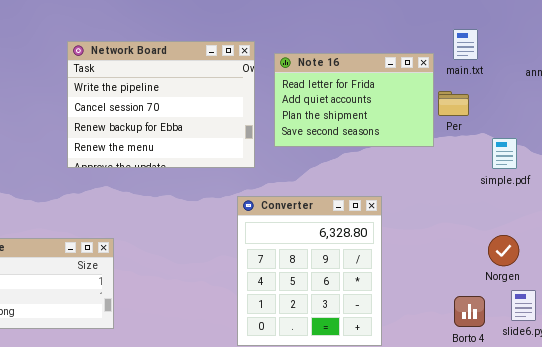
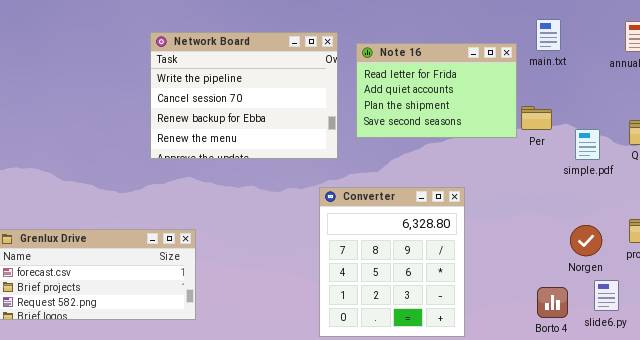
Per: [438,91,469,116] -> [521,106,552,130], moved

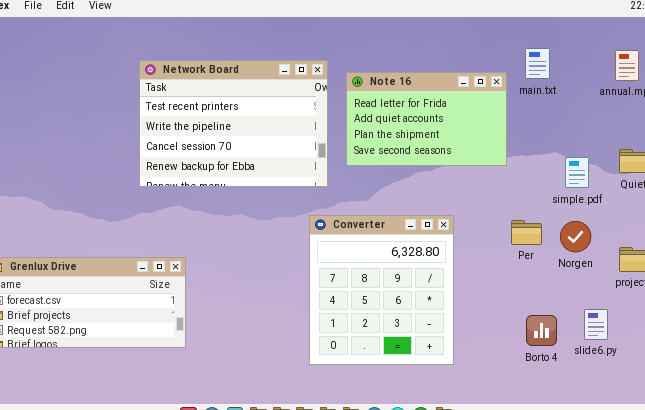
Network Board: [150,32,338,159] -> [139,60,328,187], scrolled up 1 row
Per: [521,106,552,130] -> [511,220,542,245], moved
Norgen: [570,225,602,256] -> [560,221,591,252], moved

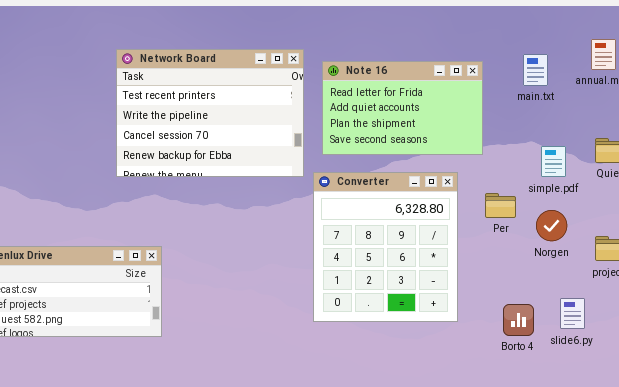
main.txt: [525,48,550,79] -> [523,54,548,86], moved
Converter: [309,215,454,365] -> [313,172,458,322], moved
Per: [511,220,542,245] -> [485,193,516,218], moved

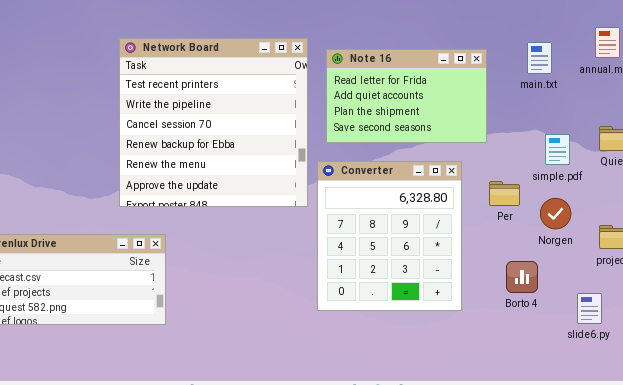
Network Board: [116,49,304,177] -> [119,38,308,207], resized
slide6.py: [560,298,585,329] -> [577,293,602,324], moved
Borto 4: [503,304,534,336] -> [506,261,538,293], moved

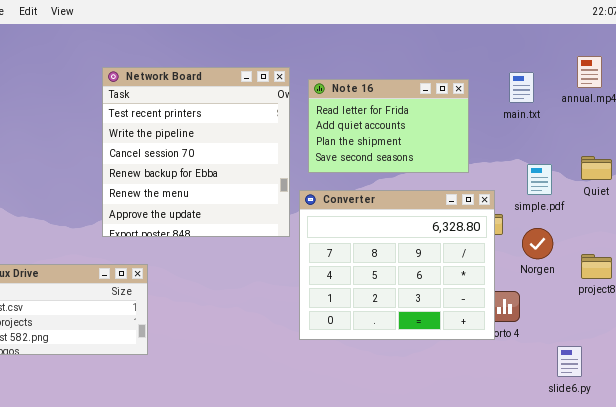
Converter: [317,161,462,311] -> [299,190,495,340], resized
slide6.py: [577,293,602,324] -> [557,346,582,377], moved

